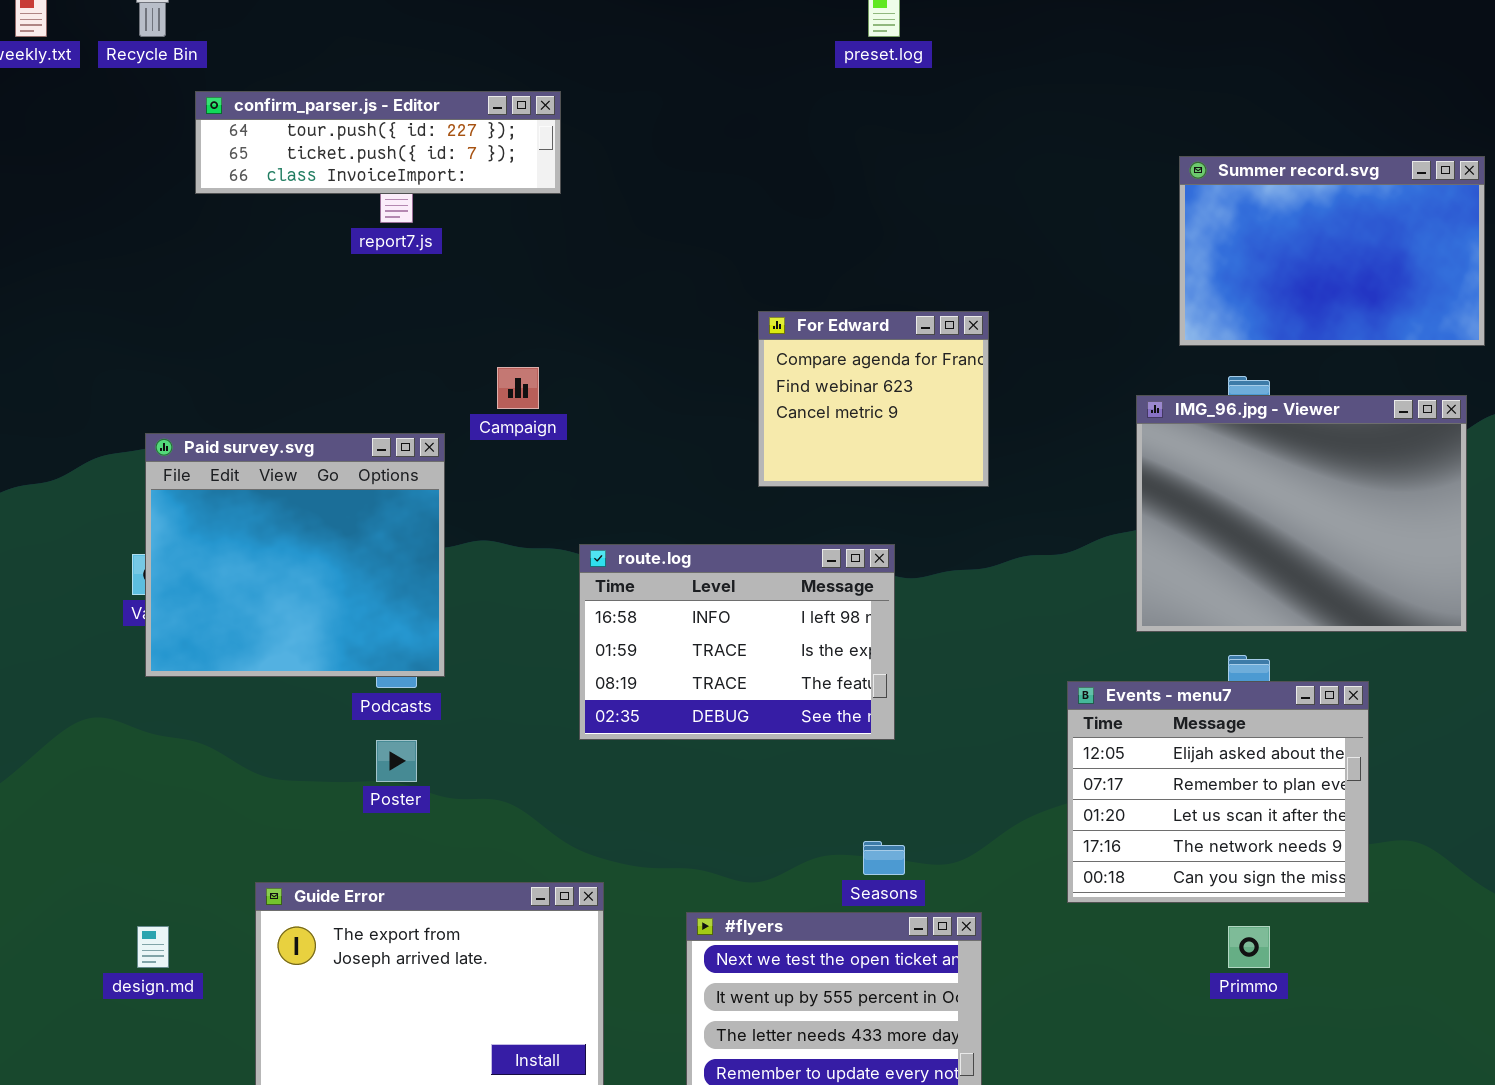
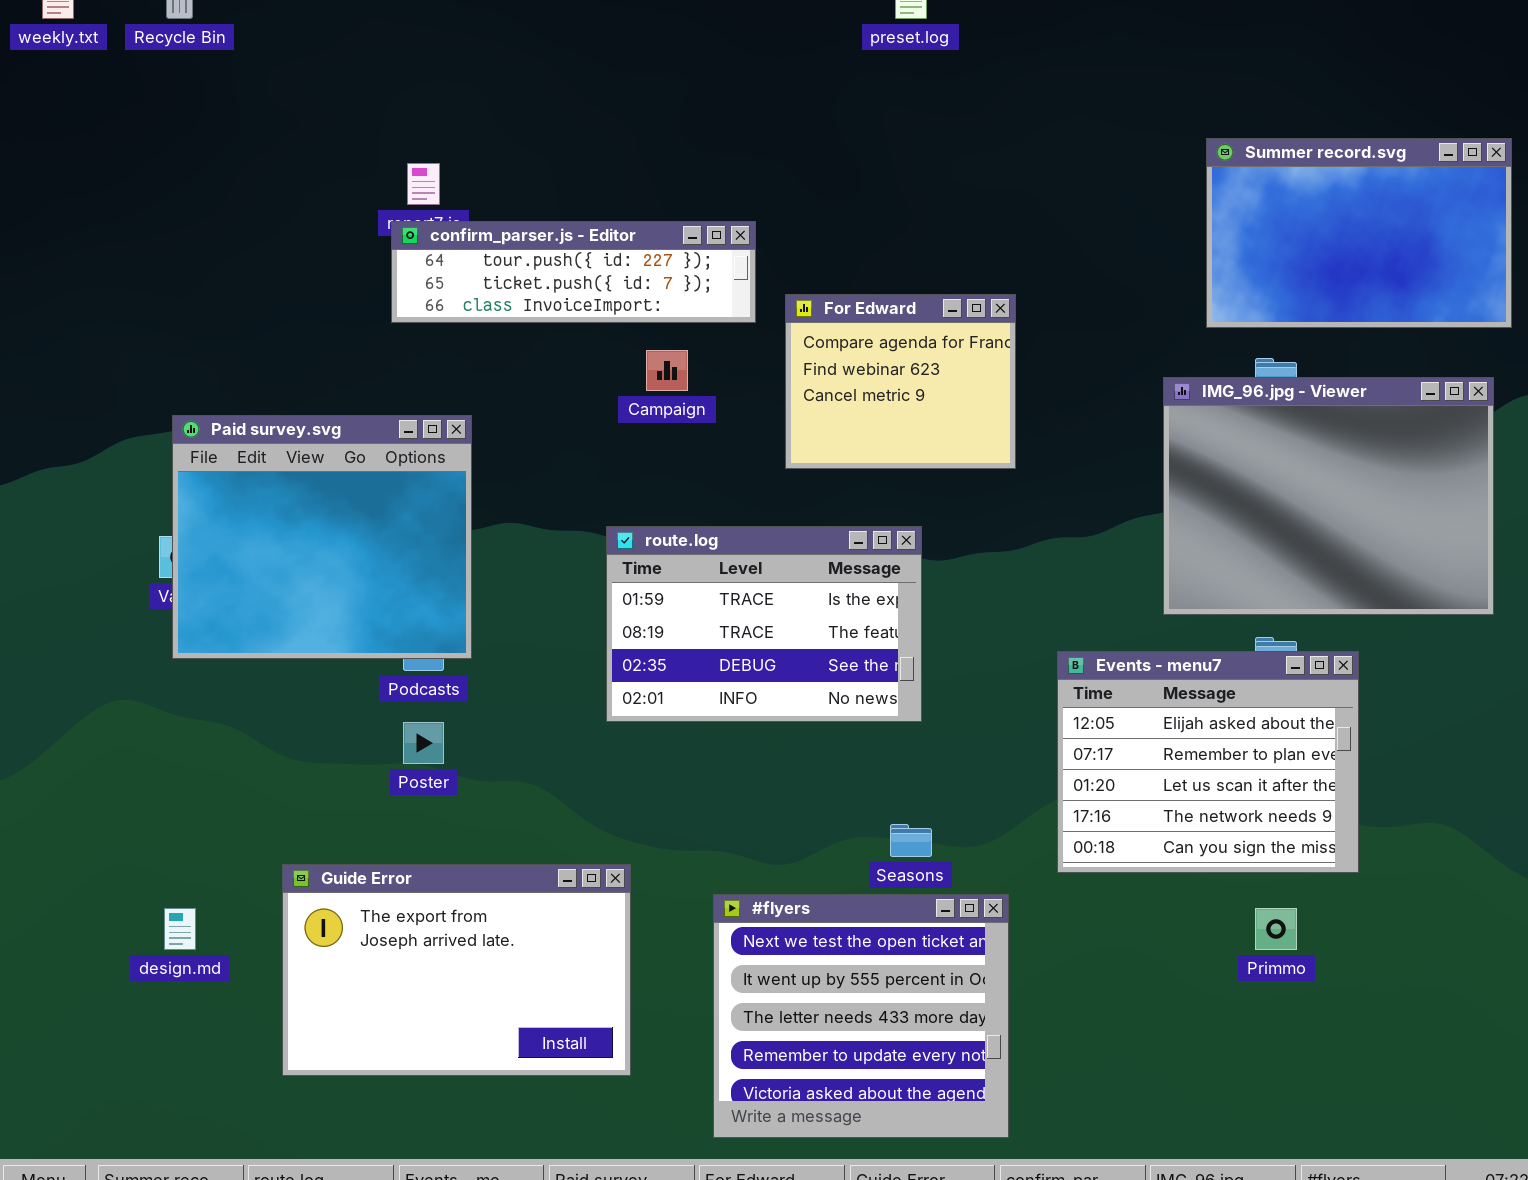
confirm_parser.js - Editor: [195,91,561,194] -> [391,221,756,323], moved
Campaign: [497,367,539,409] -> [646,350,688,391], moved
route.log: [579,544,895,740] -> [606,526,922,722], scrolled down 1 row
Events - menu7: [1067,681,1369,903] -> [1057,651,1359,873], moved

